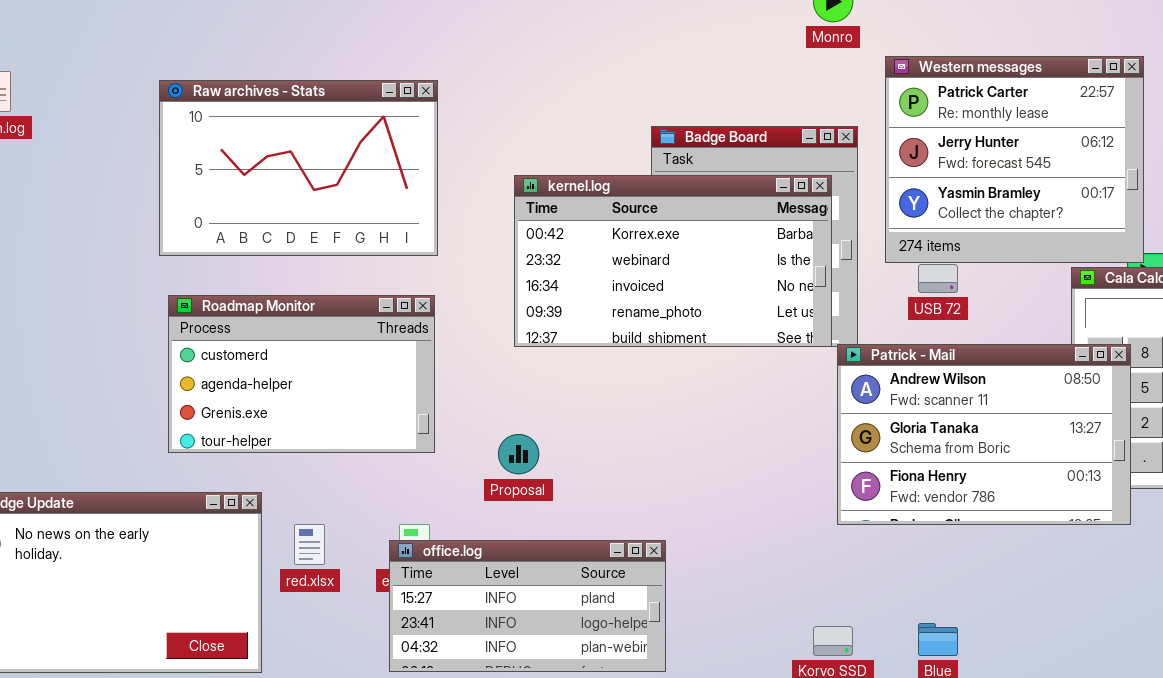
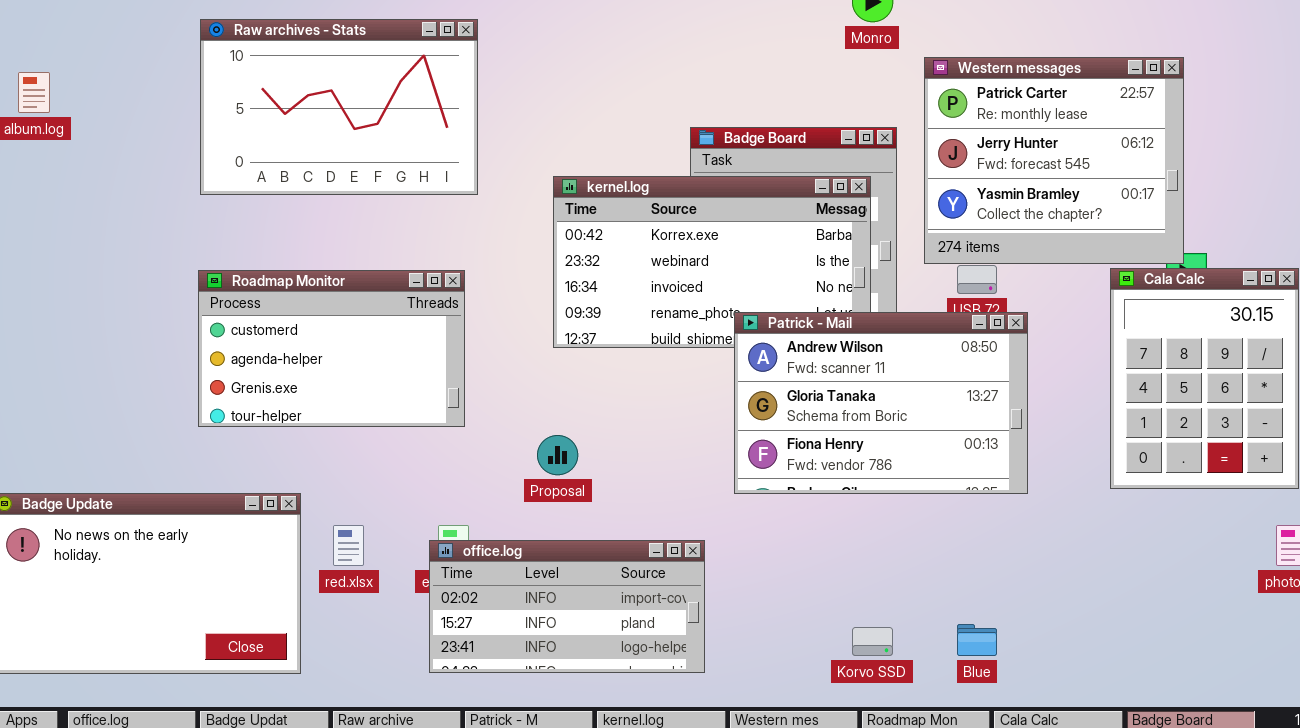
Raw archives - Stats: [159,80,438,256] -> [200,19,478,195], moved
Roadmap Monitor: [168,295,435,453] -> [198,270,465,427], moved
Patrick - Mail: [837,344,1131,525] -> [734,312,1028,494], moved
office.log: [389,540,666,672] -> [429,540,705,673], scrolled up 1 row

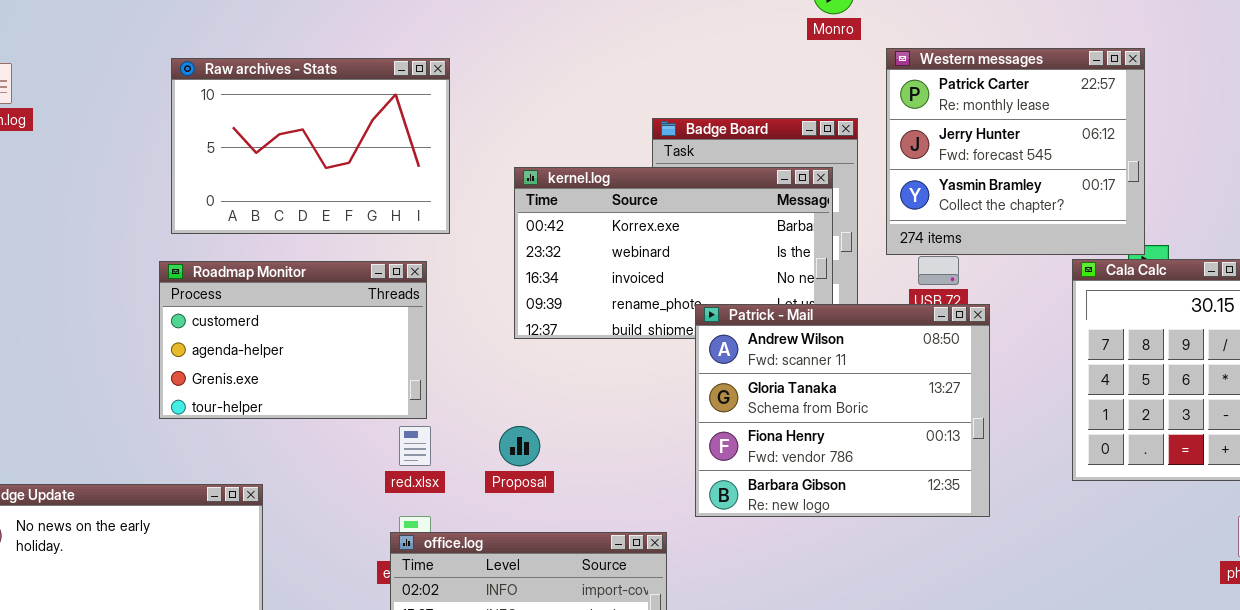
Raw archives - Stats: [200,19,478,195] -> [171,58,450,234], moved
Patrick - Mail: [734,312,1028,494] -> [695,304,990,517], resized
red.xlsx: [333,525,364,566] -> [399,426,431,466], moved

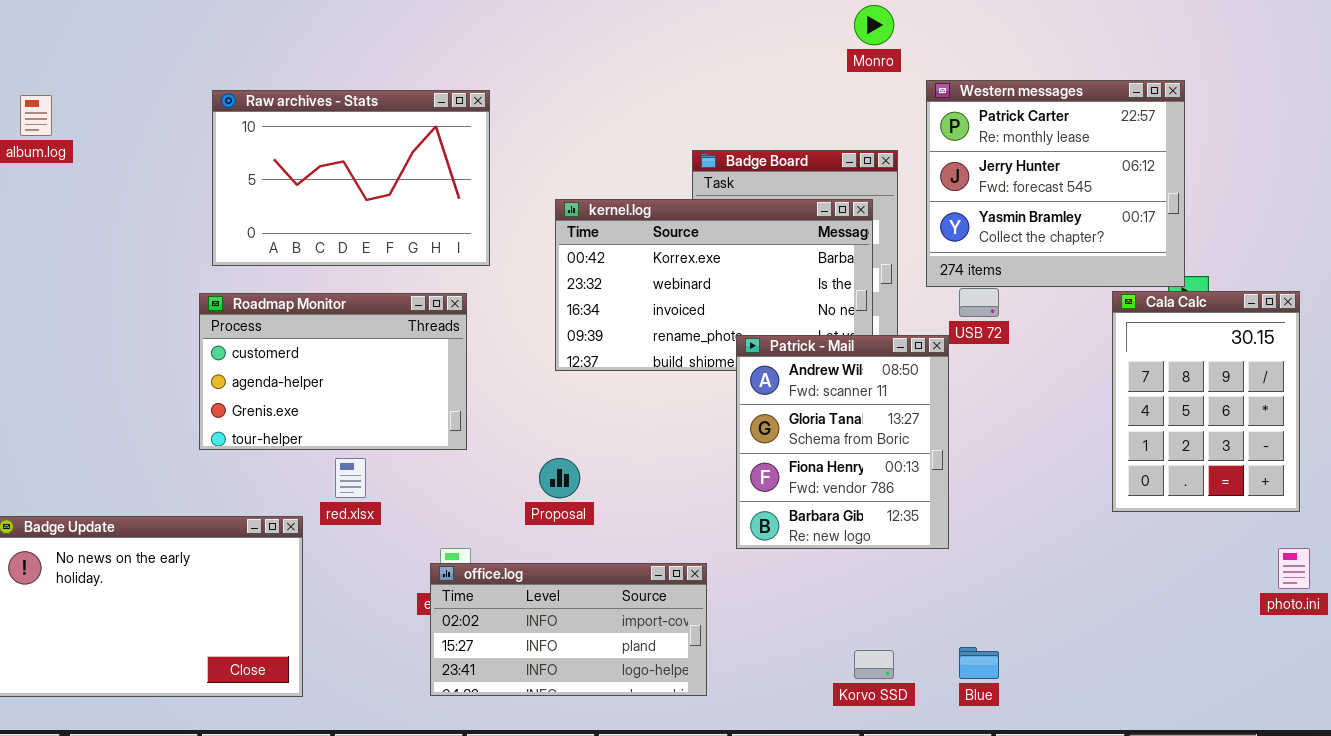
Patrick - Mail: [695,304,990,517] -> [736,335,949,549], resized
red.xlsx: [399,426,431,466] -> [335,458,366,498], moved

